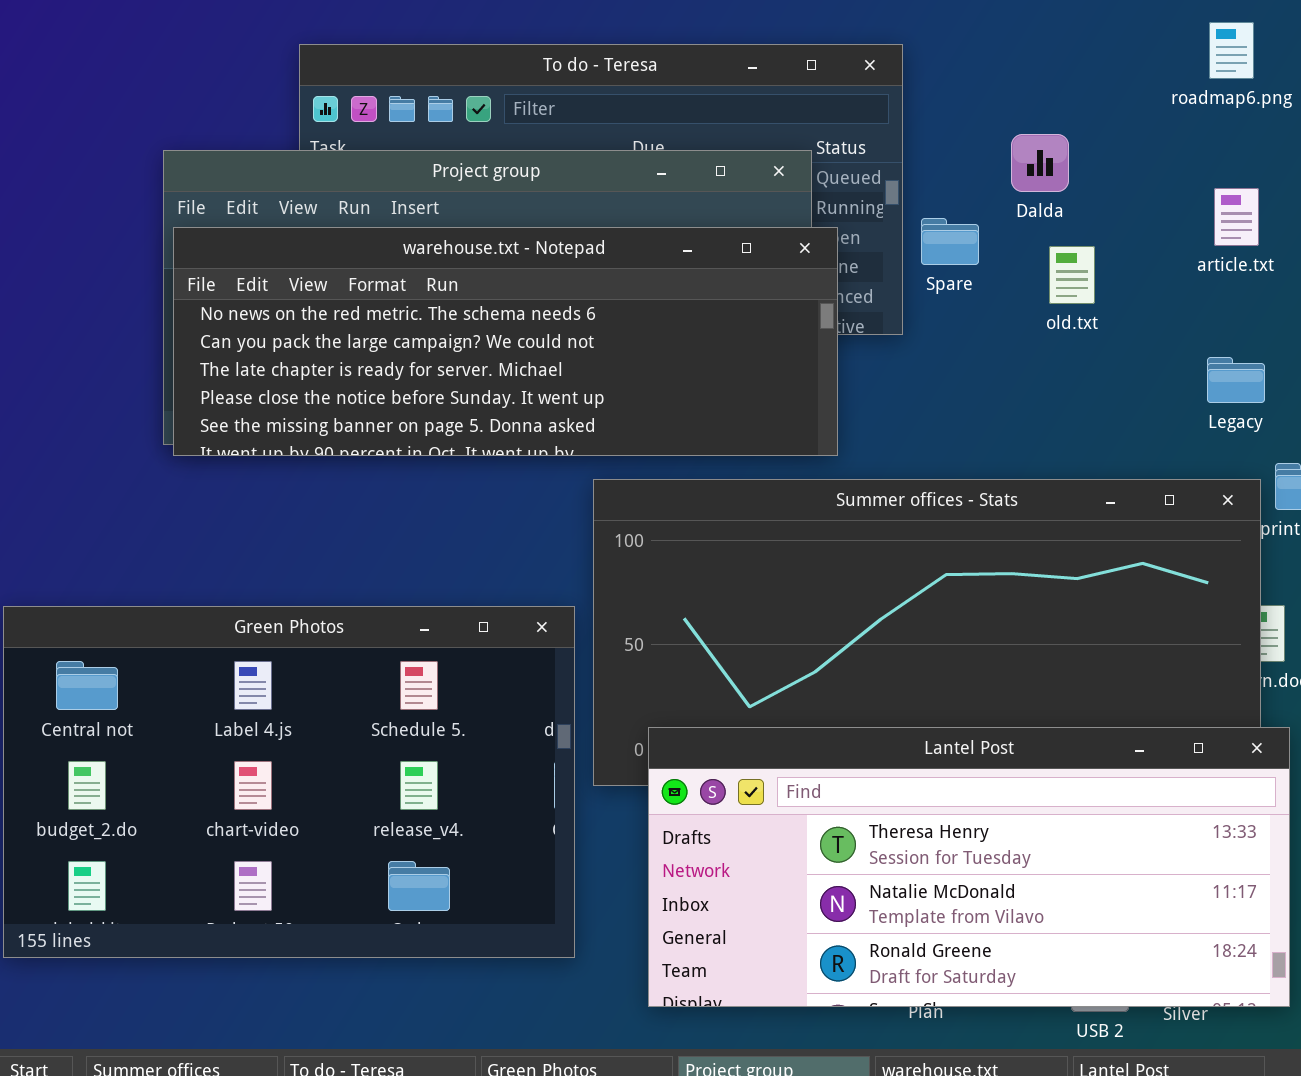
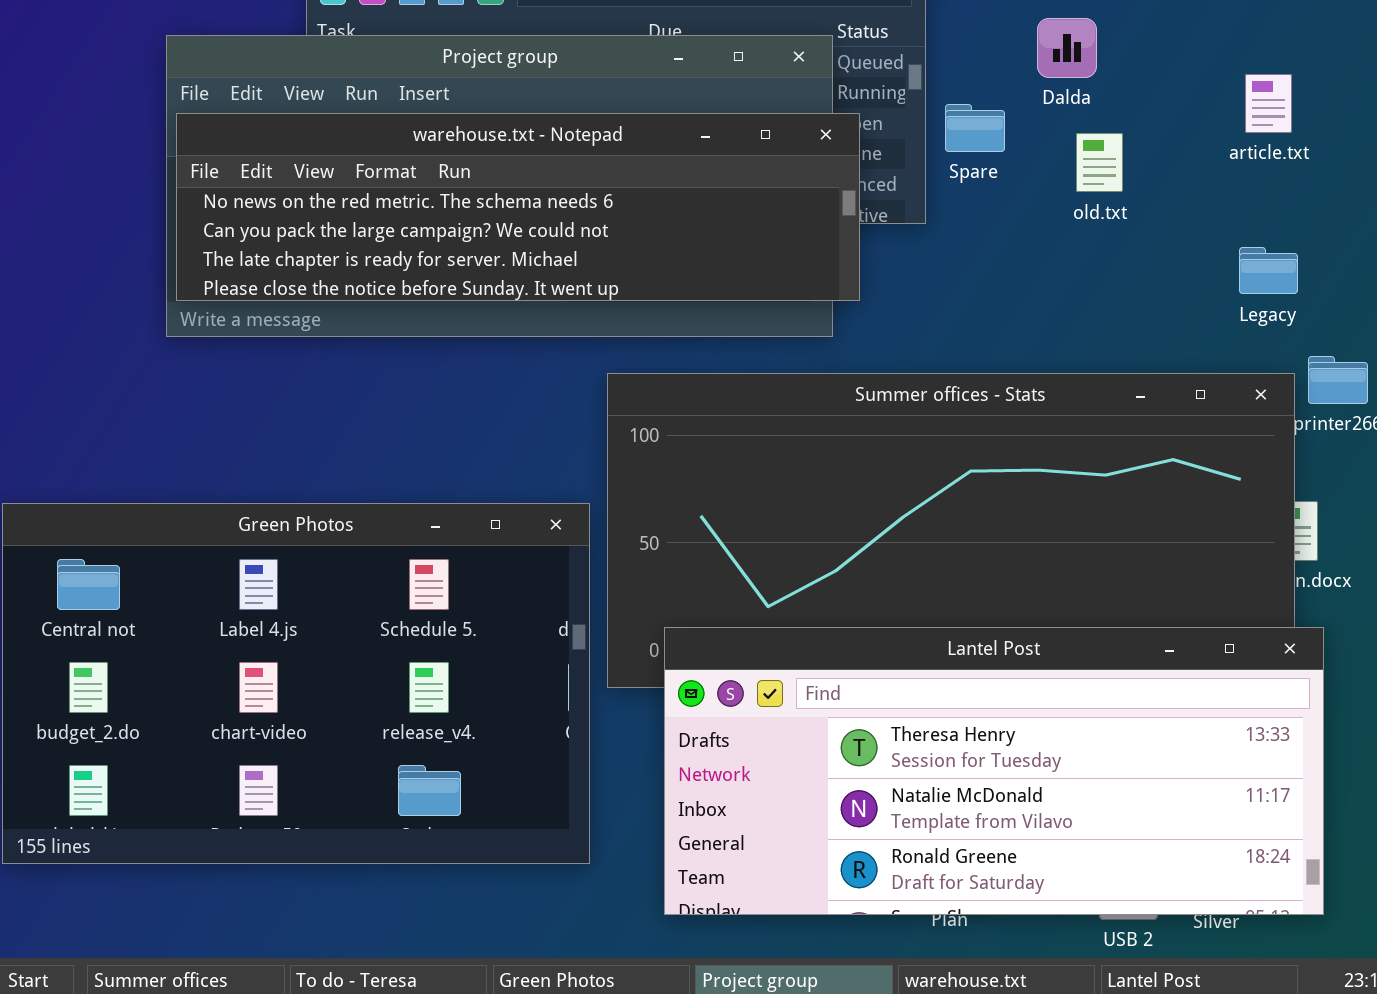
warehouse.txt - Notepad: [173,227,838,456] -> [176,113,860,301], resized

